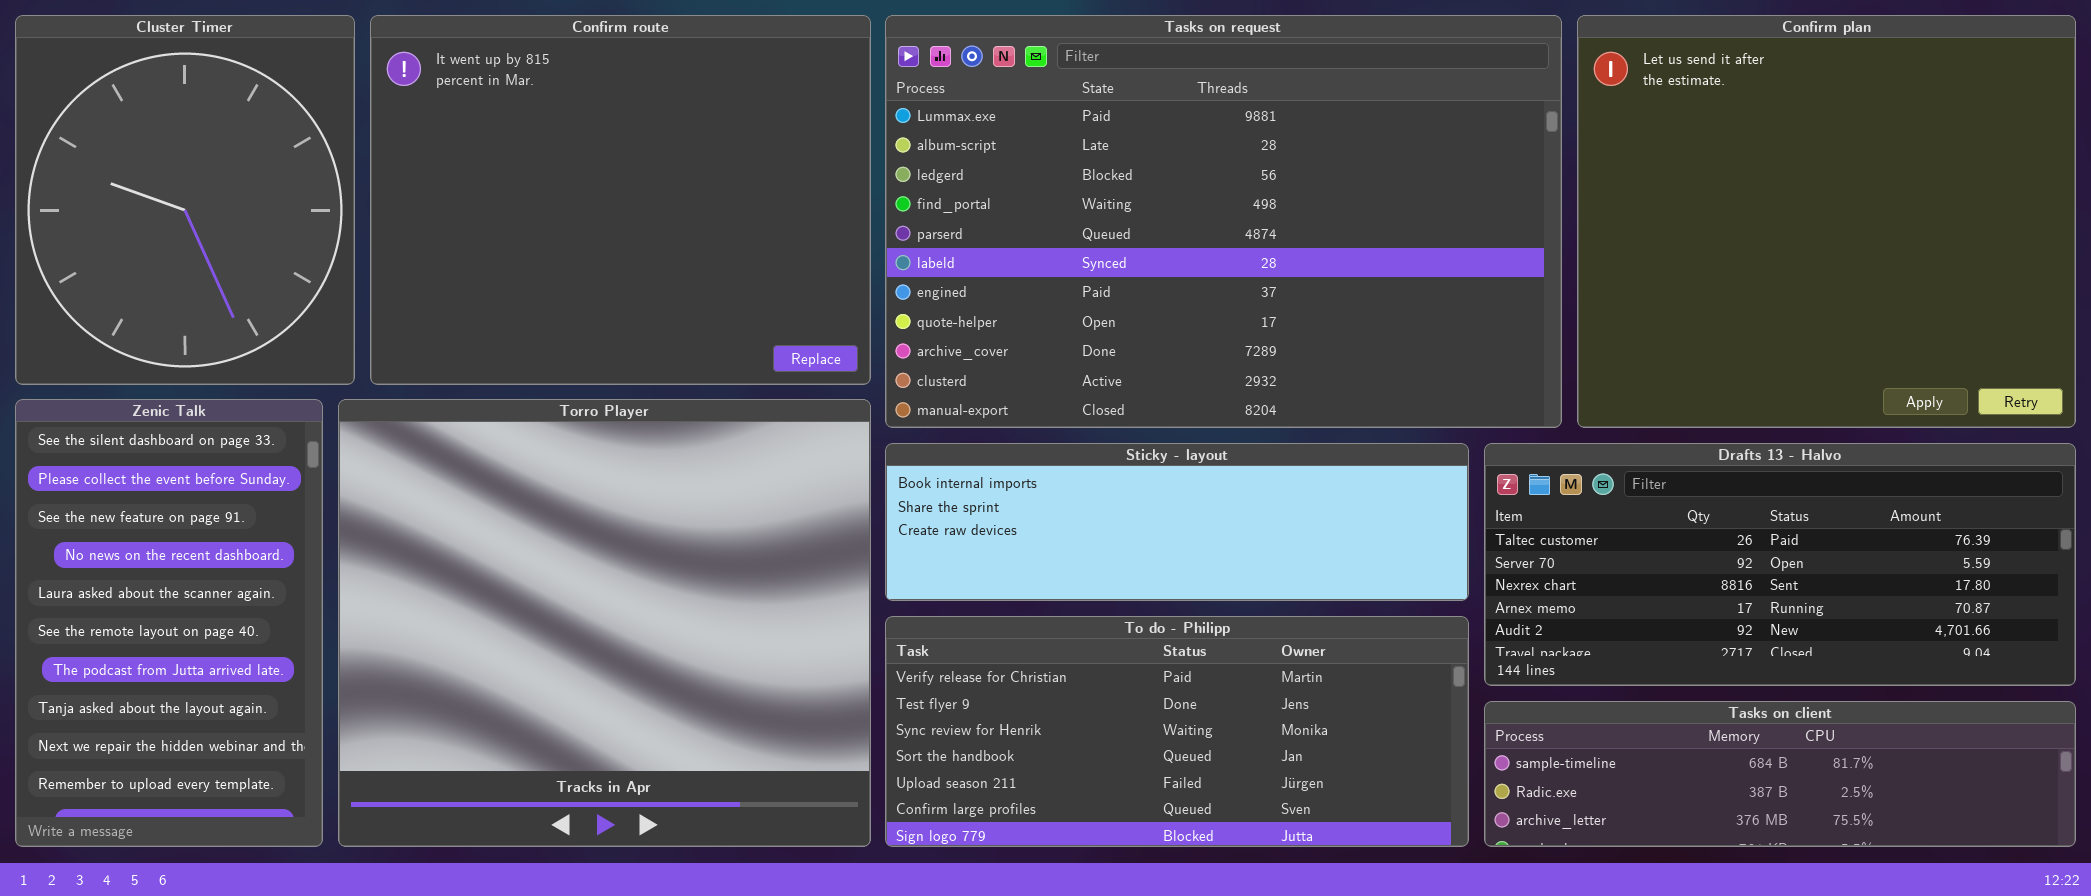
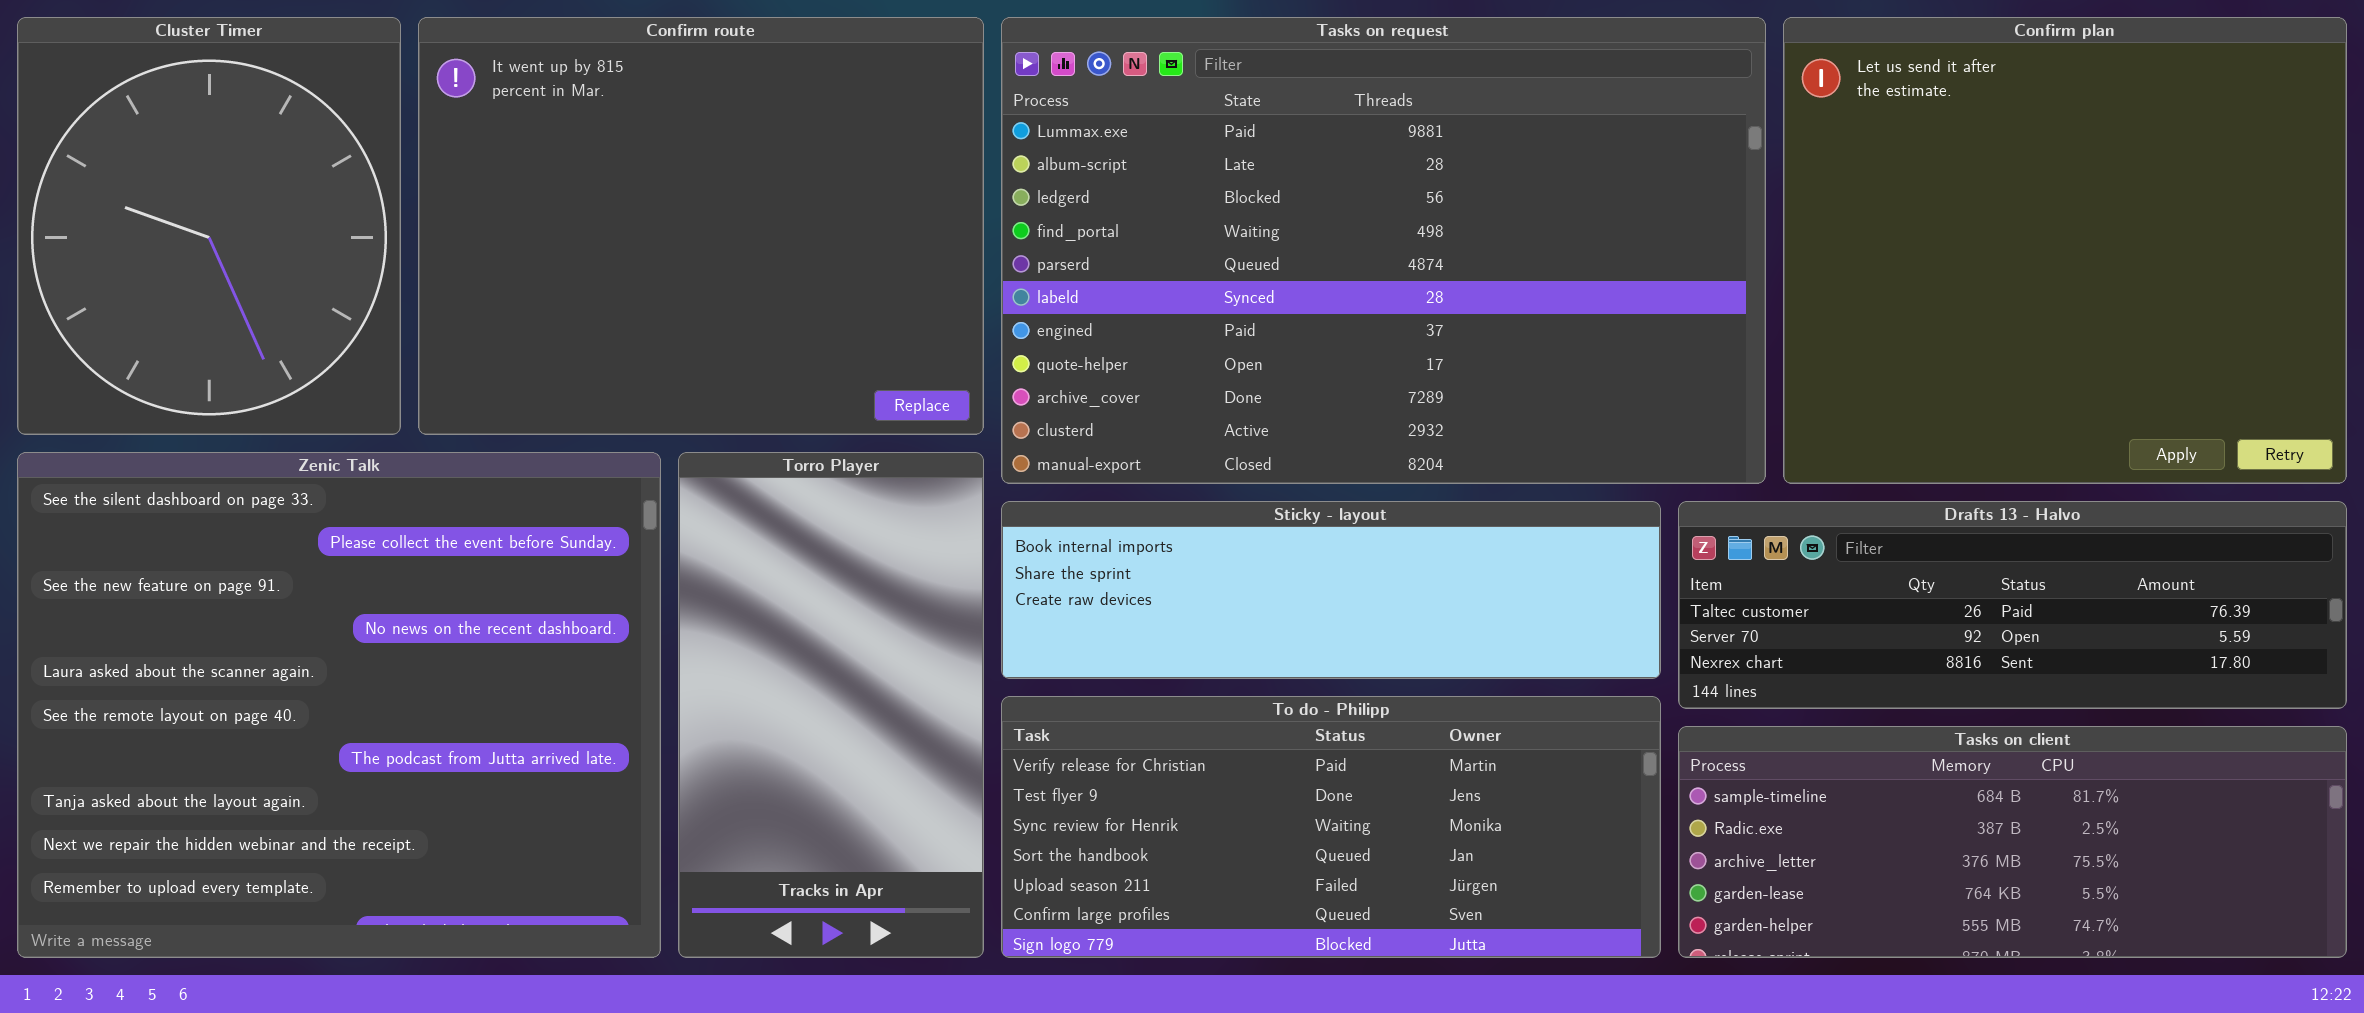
Zenic Talk: [15,399,323,847] -> [17,452,661,958], resized
Torro Player: [338,399,871,847] -> [678,452,984,958], resized
Drafts 13 - Halvo: [1484,443,2076,686] -> [1678,501,2347,709], resized
Tasks on client: [1484,701,2076,847] -> [1678,726,2347,958], resized

